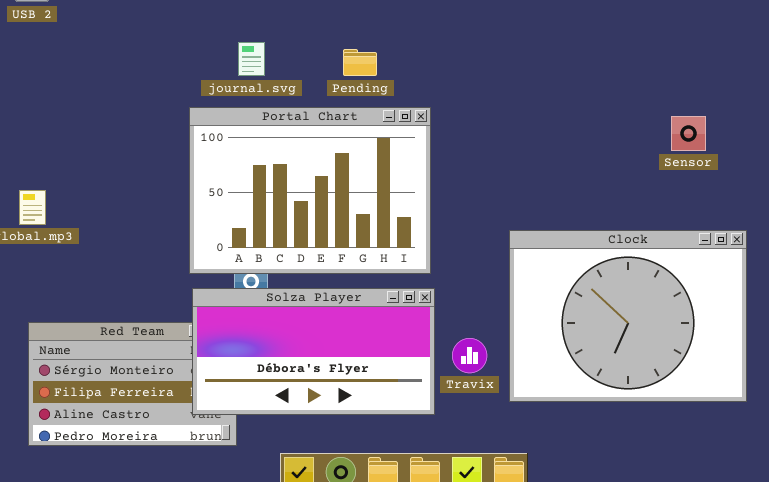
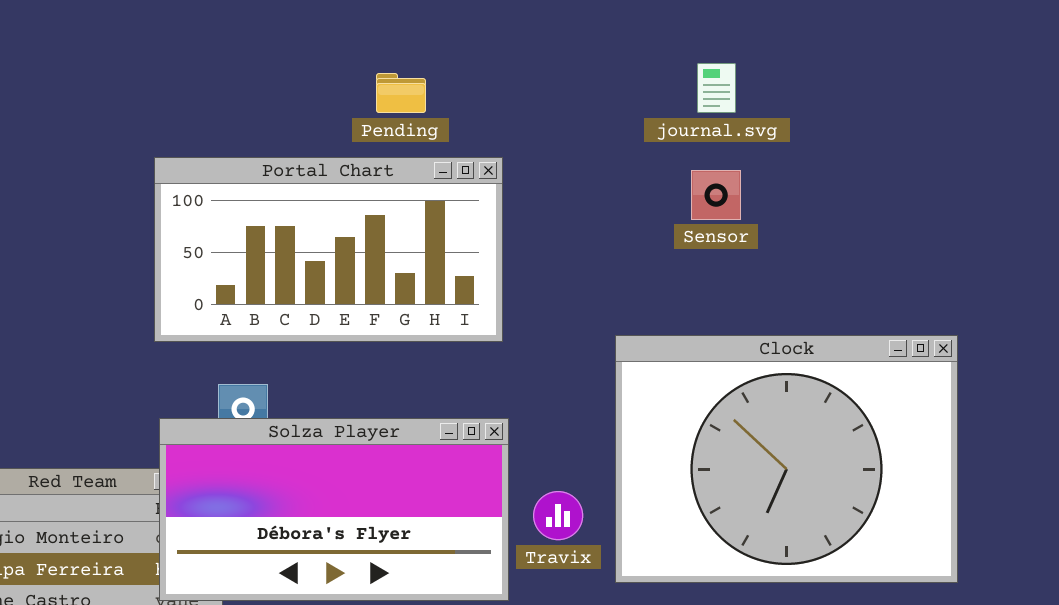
journal.svg: [238,42,265,76] -> [697,63,736,113], moved
Portal Chart: [189,107,431,274] -> [154,157,503,342], resized
Sensor: [671,116,706,151] -> [691,170,741,220], moved

